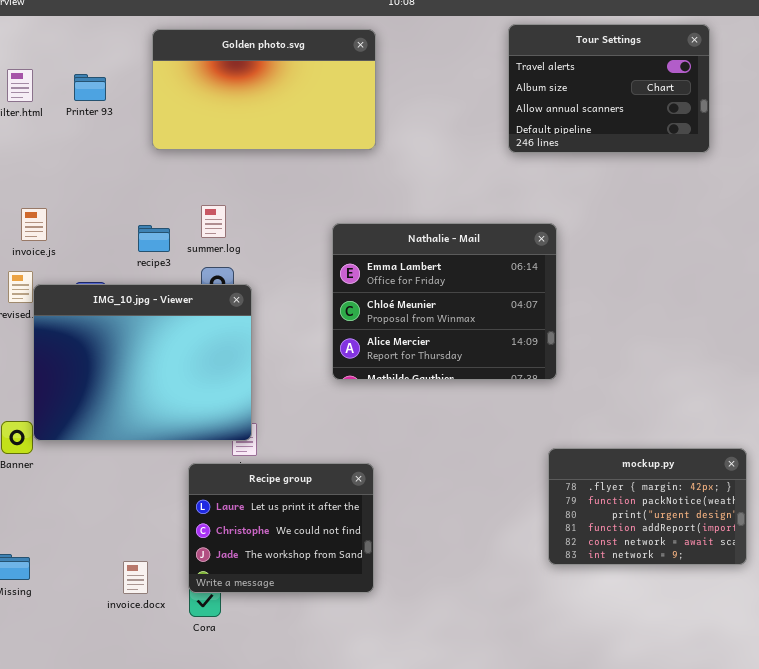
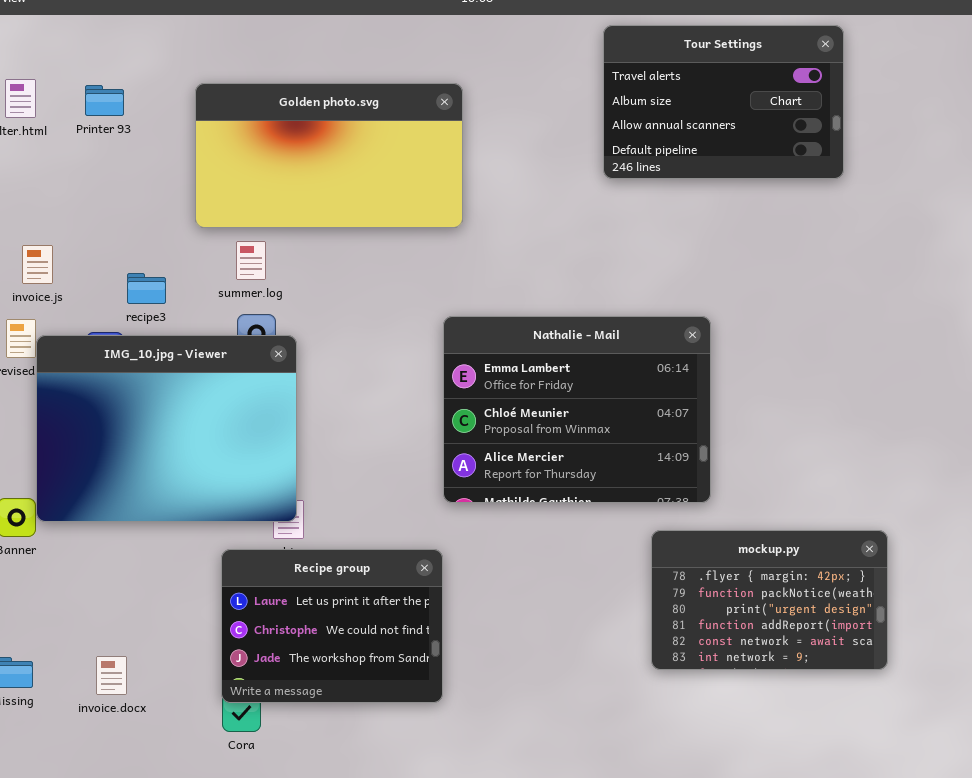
Golden photo.svg: [152,29,376,150] -> [195,83,463,228], moved
Nathalie - Mail: [332,223,557,380] -> [443,316,711,503], moved
recipe3: [138,225,170,252] -> [127,273,166,304], moved
invoice.docx: [123,561,148,594] -> [96,656,127,695], moved

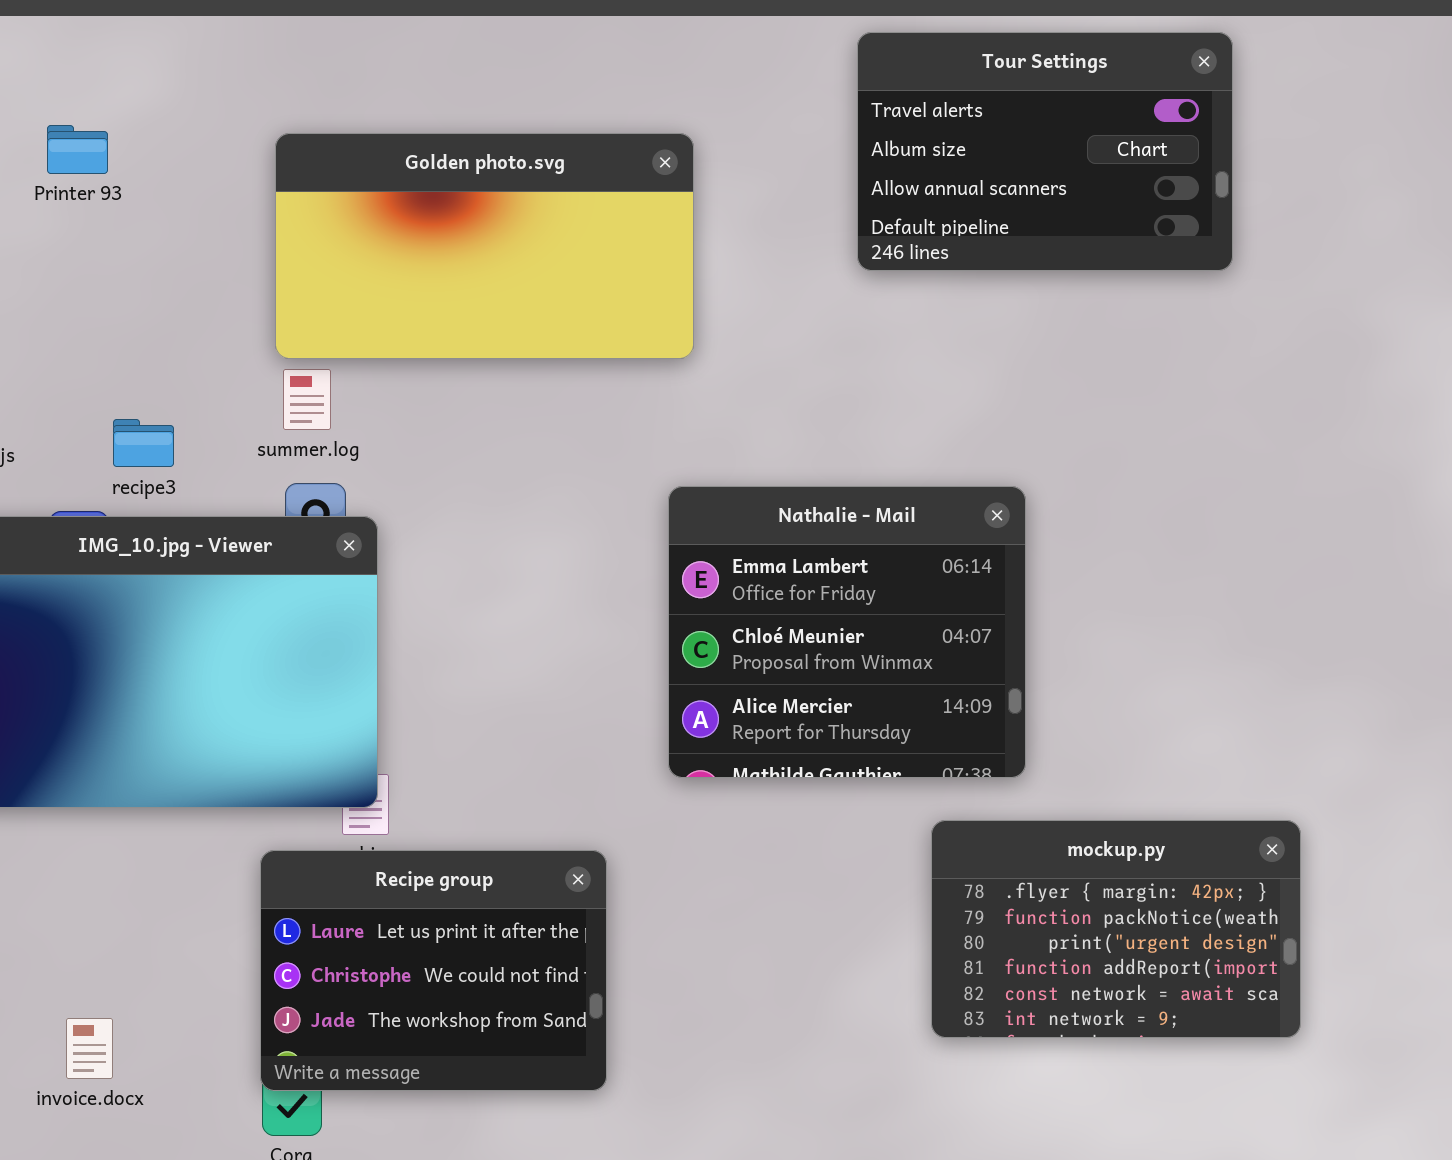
Golden photo.svg: [195,83,463,228] -> [275,133,694,359], moved
Nathalie - Mail: [443,316,711,503] -> [668,486,1026,778], resized

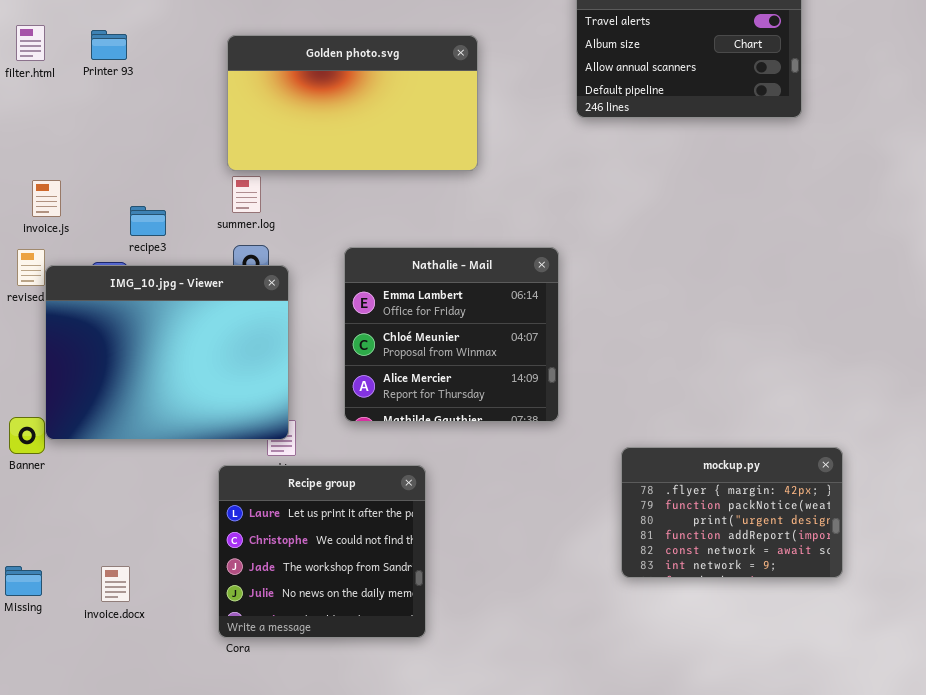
Nathalie - Mail: [668,486,1026,778] -> [344,247,559,422], moved
Recipe group: [260,850,607,1091] -> [218,465,426,638], resized

